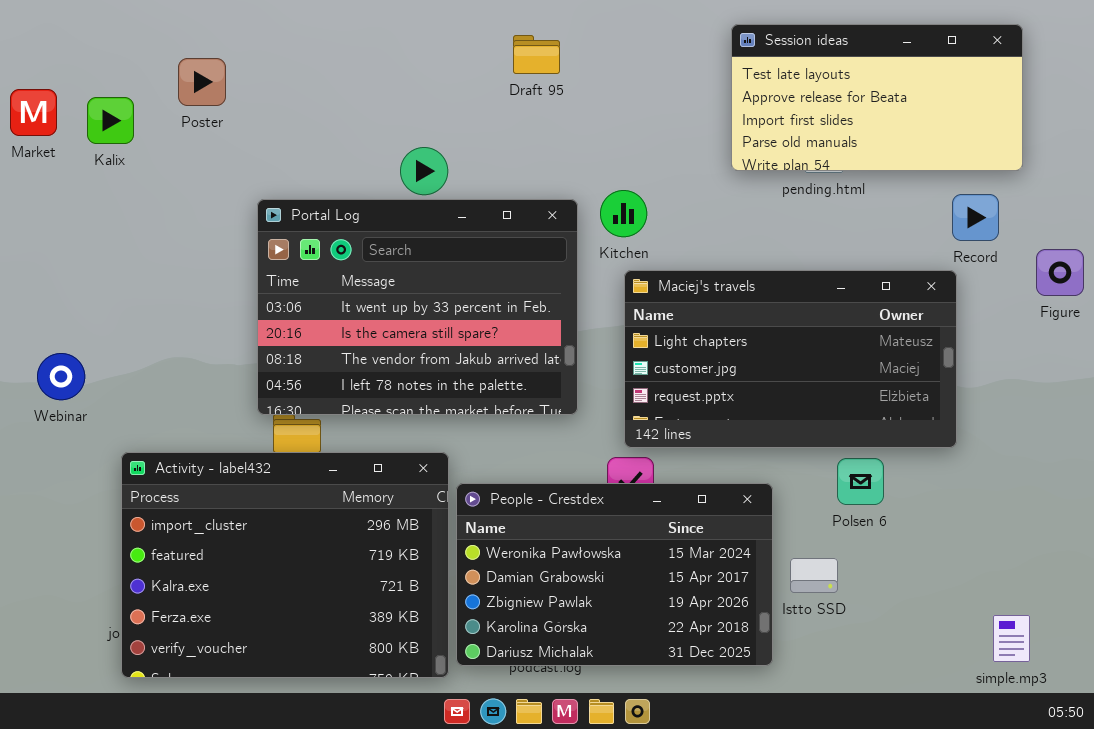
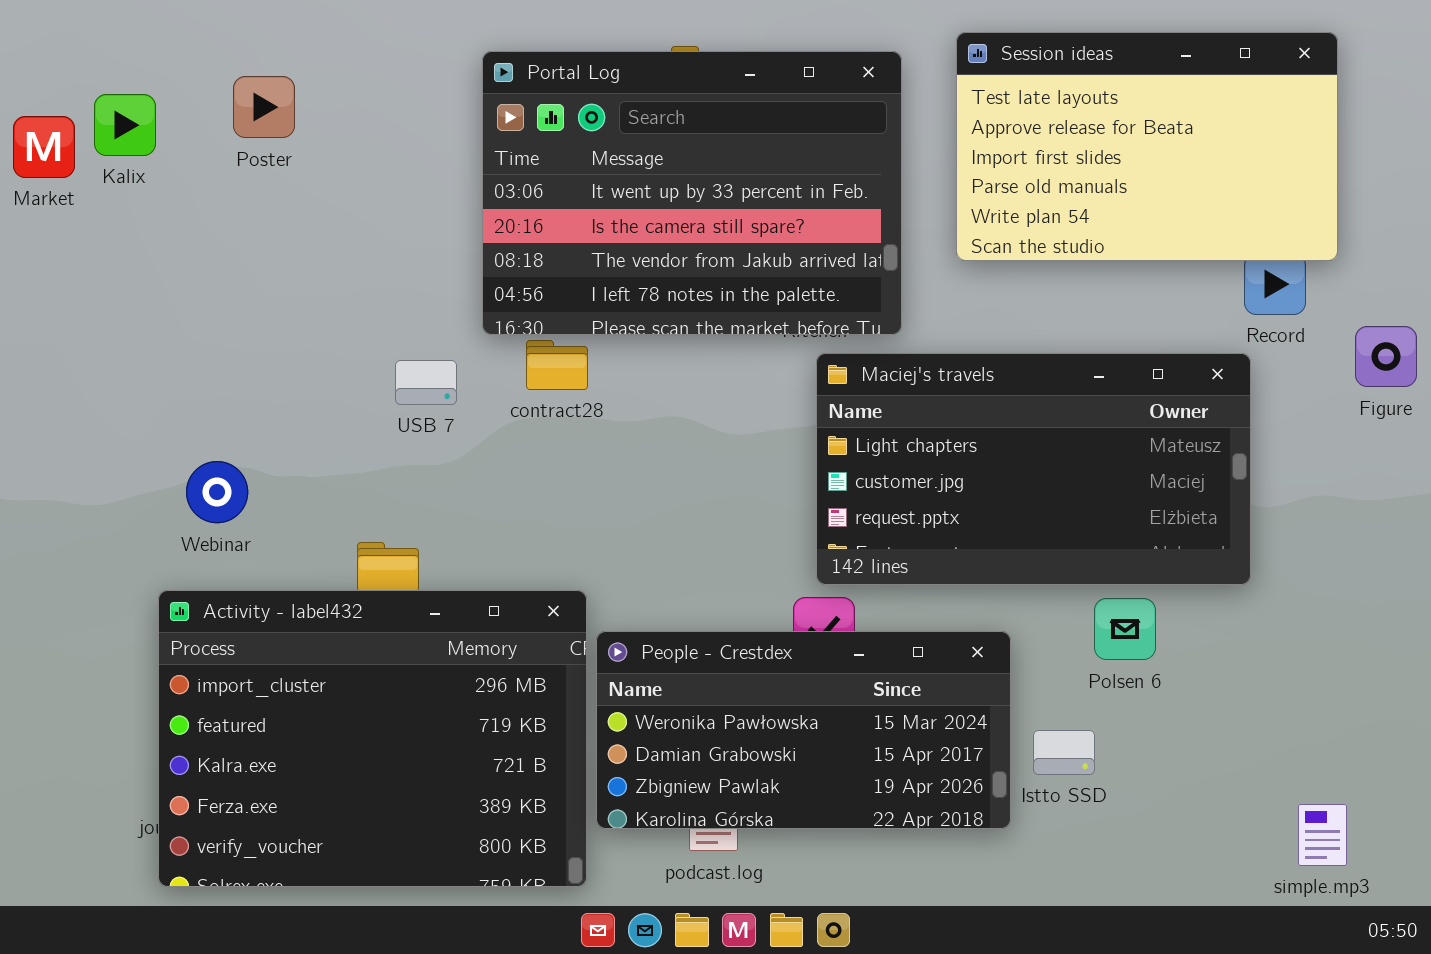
Session ideas: [731,24,1023,171] -> [956,32,1338,261], resized
Kalix: [87,97,134,144] -> [94,94,156,156], moved
Portal Log: [257,199,578,415] -> [482,51,902,335], moved
Webinar: [37,353,85,400] -> [186,461,248,523], moved
People - Crestdex: [456,483,773,666] -> [596,631,1011,829], resized

